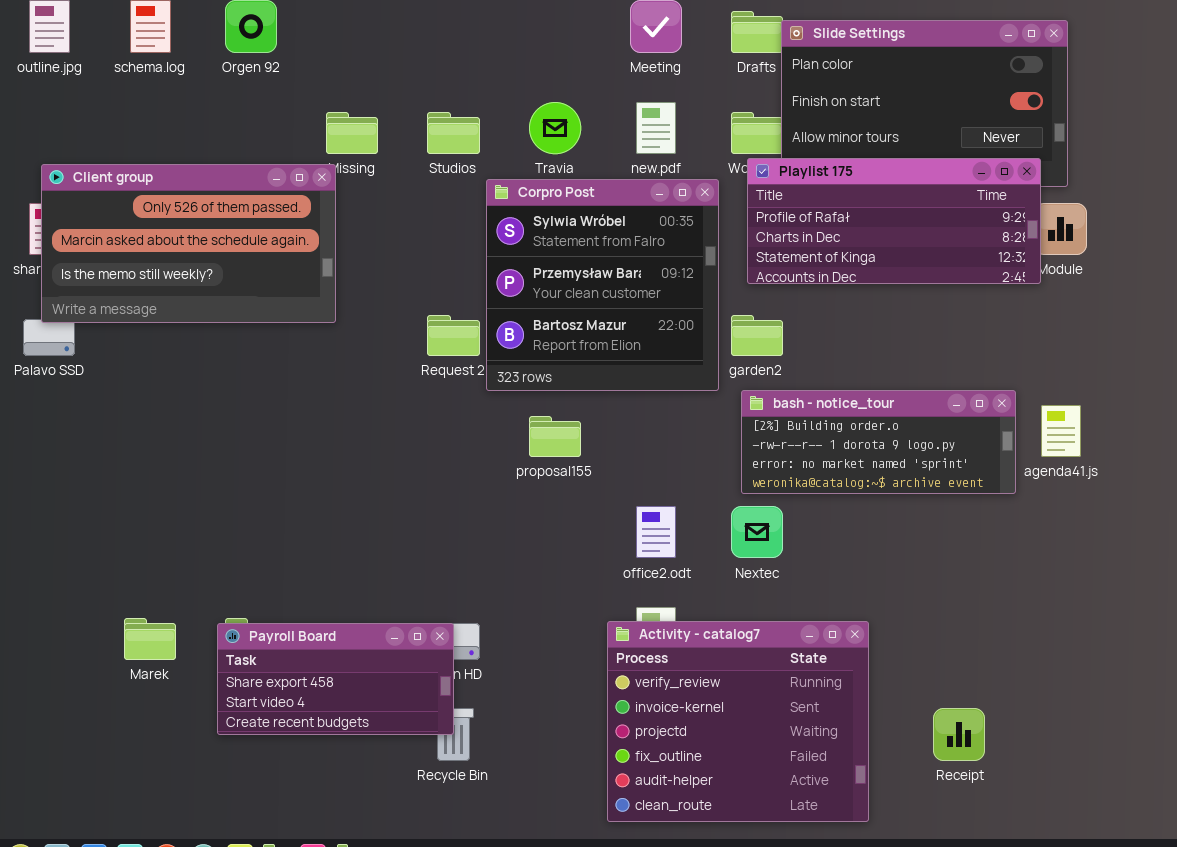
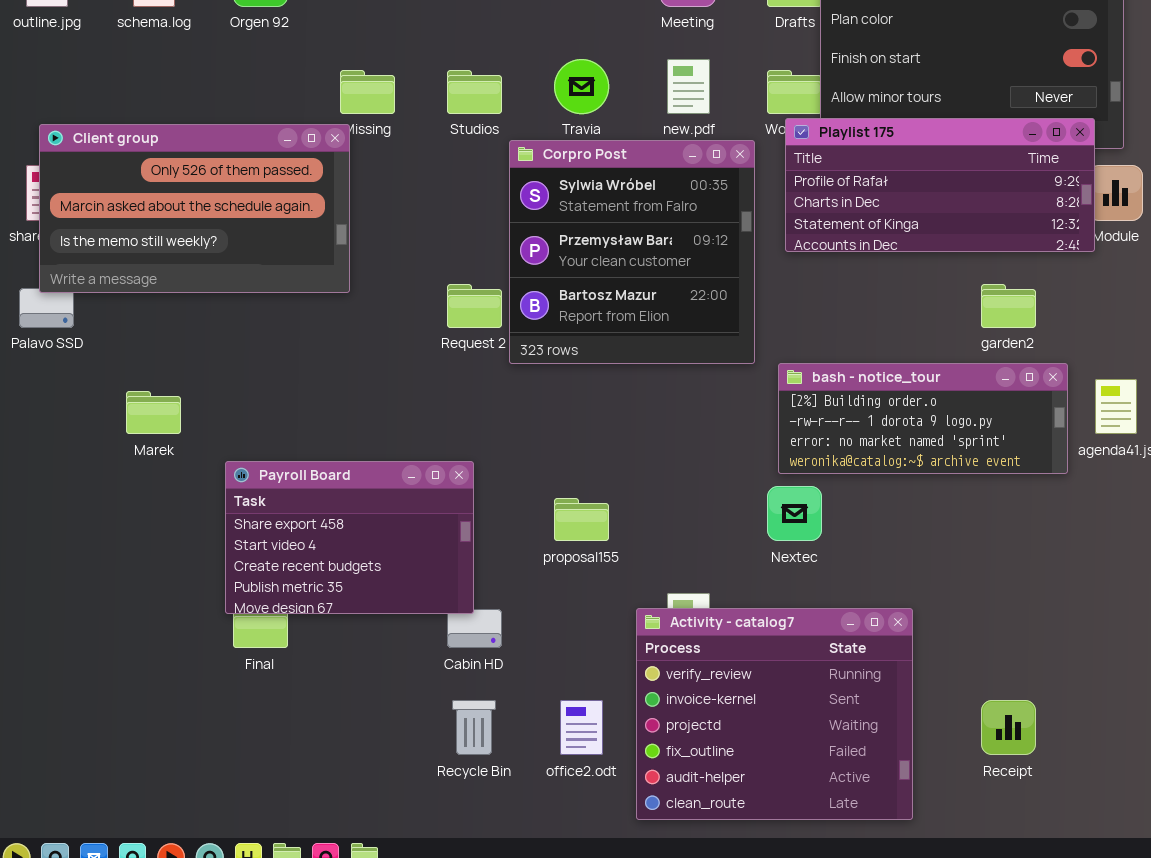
garden2: [731,315,783,356] -> [981,284,1036,328], moved
proposal155: [529,416,581,457] -> [554,498,609,541], moved
office2.odt: [636,506,676,558] -> [560,700,603,755], moved
Marek: [124,618,176,660] -> [126,391,181,434], moved
Payroll Board: [217,623,454,735] -> [225,461,474,614], moved, resized

